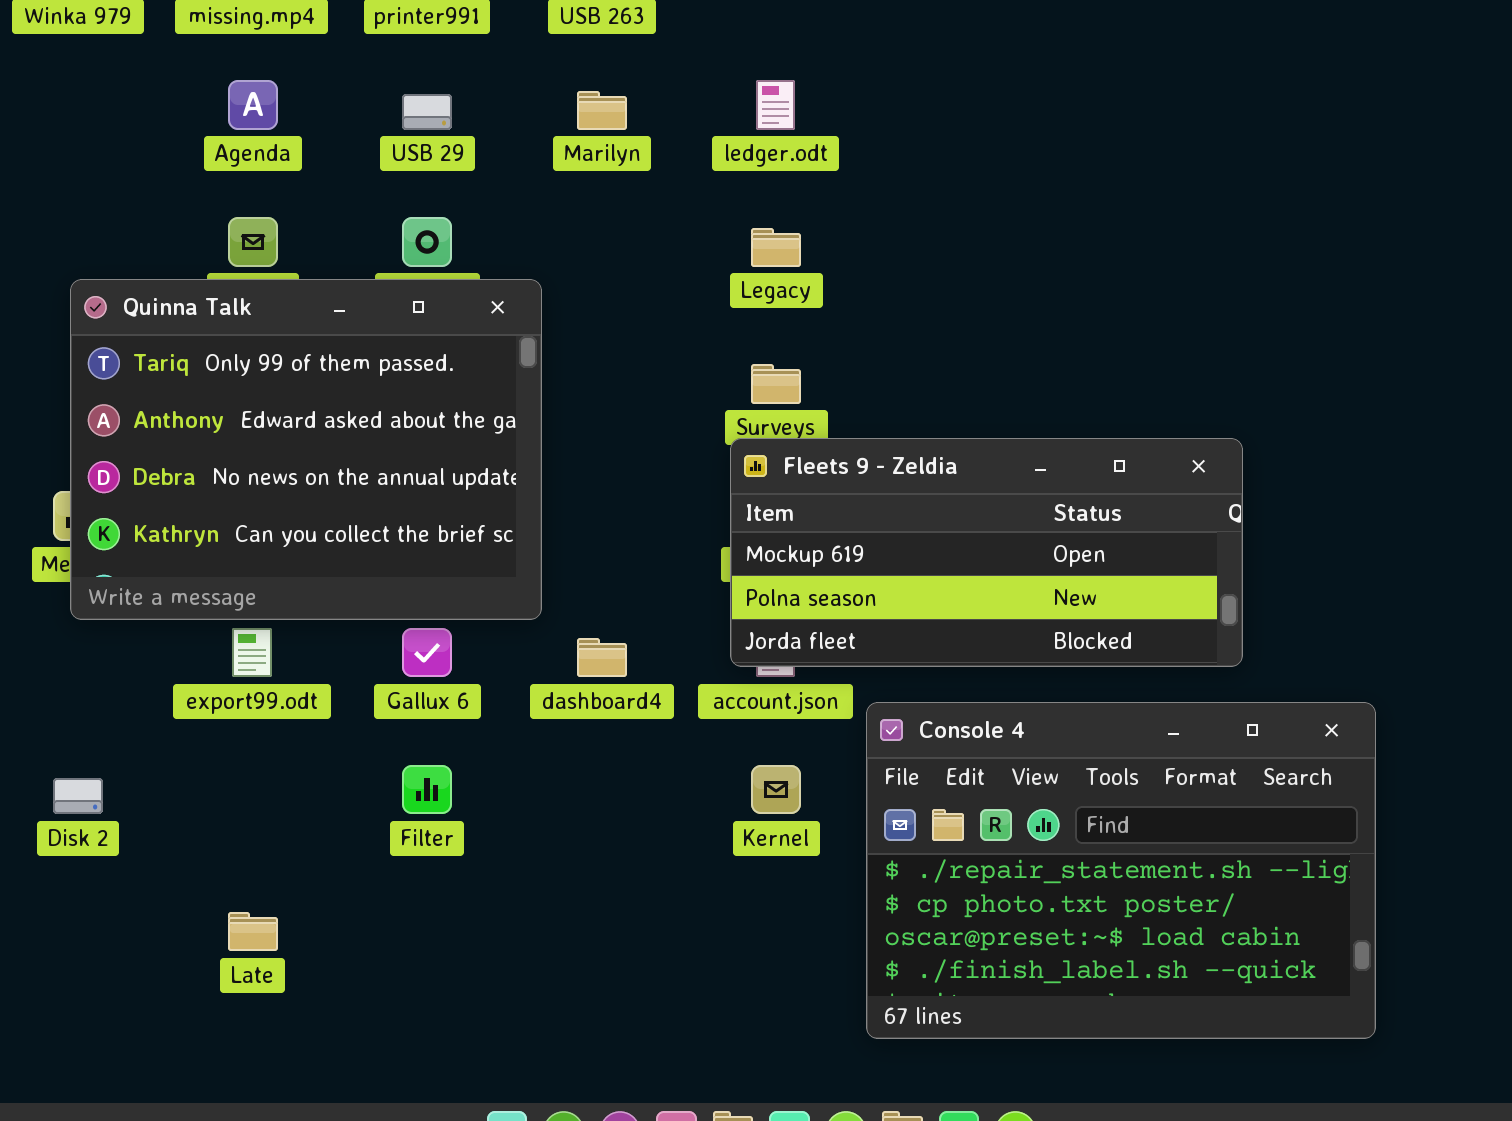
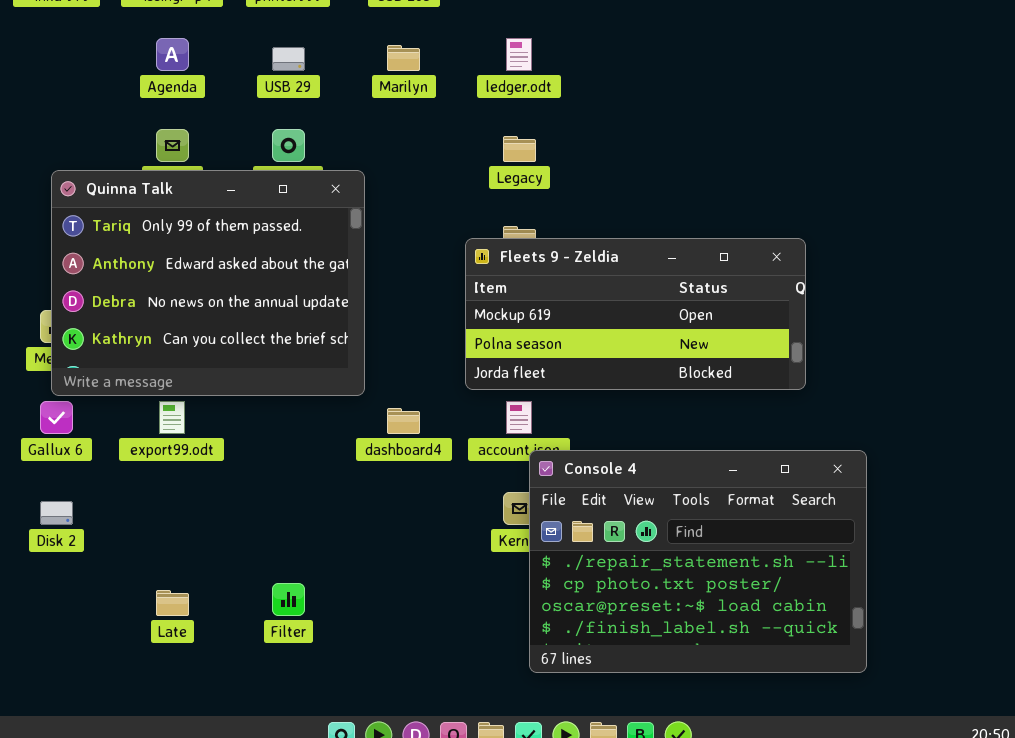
Fleets 9 - Zeldia: [730,438,1243,667] -> [465,238,806,390], moved
Gallux 6: [402,628,452,677] -> [40,401,73,434], moved
Console 4: [866,702,1376,1039] -> [529,450,867,673], moved
Filter: [402,765,452,814] -> [272,583,305,616], moved

